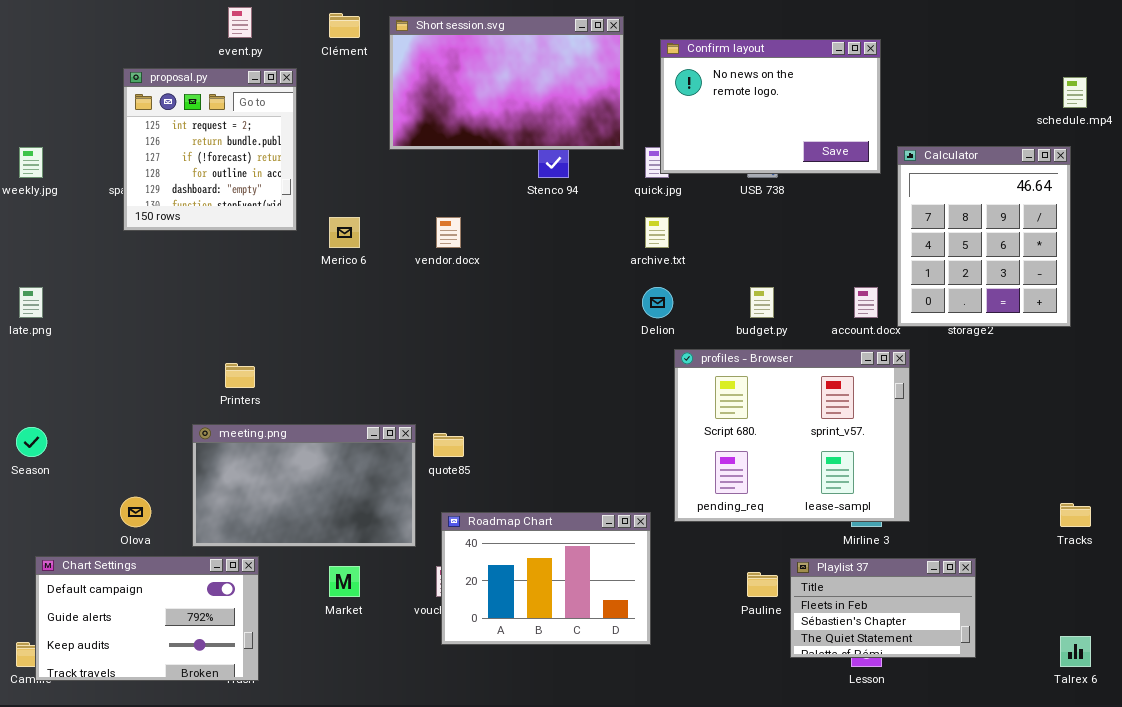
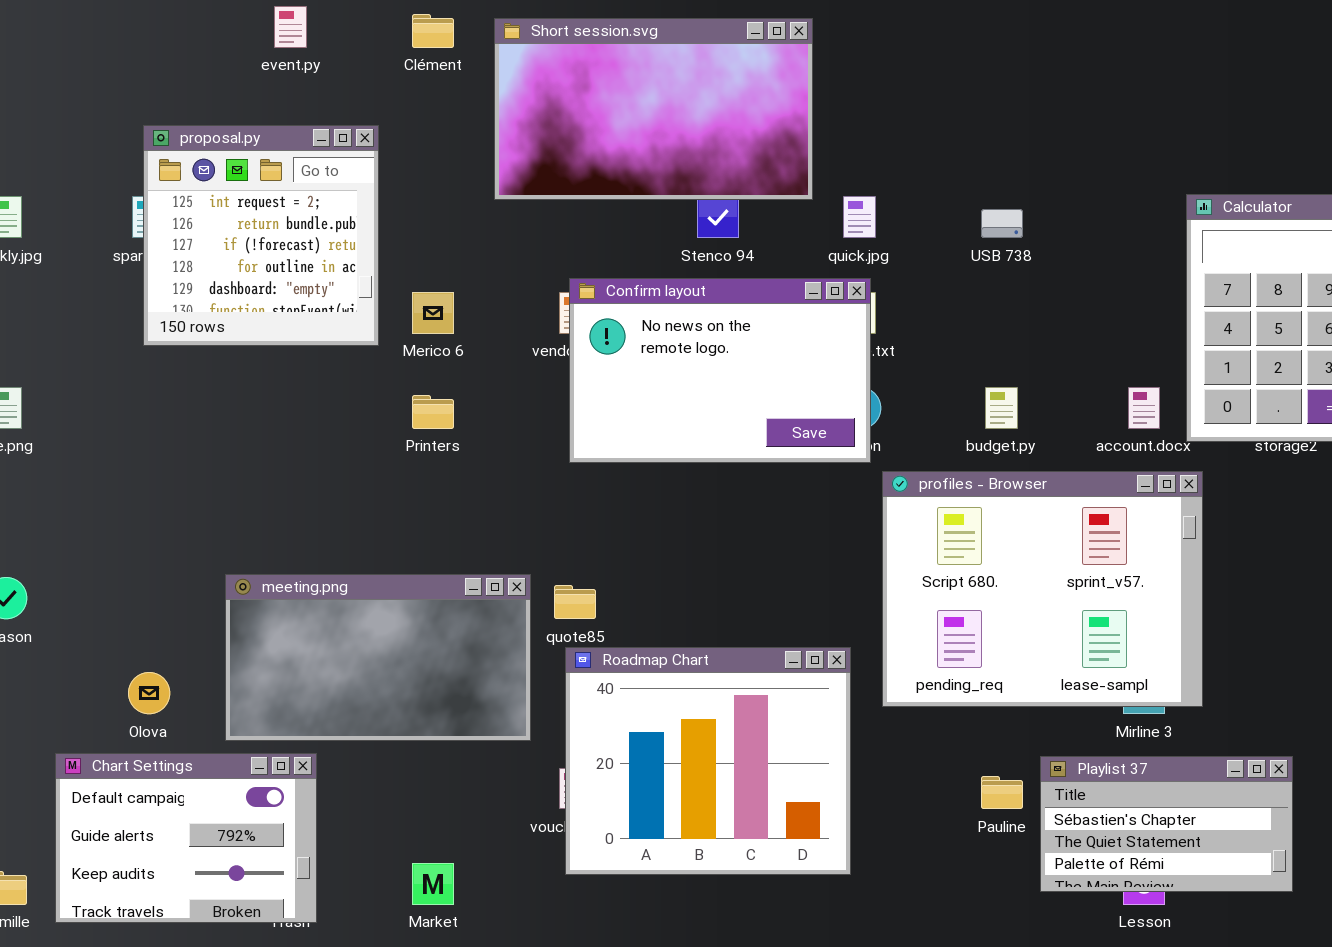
Confirm layout: [660,39,881,174] -> [569,278,871,463], moved
proposal.py: [123,68,297,231] -> [143,125,379,346], moved
Printers: [225,363,255,388] -> [412,395,454,429], moved
Roadmap Chart: [441,512,651,645] -> [565,647,851,875], resized
Chart Settings: [35,556,259,681] -> [55,753,317,923], resized
Playlist 37: [790,558,976,658] -> [1040,756,1293,892], scrolled down 1 row
Market: [329,566,360,597] -> [412,863,454,905], moved

